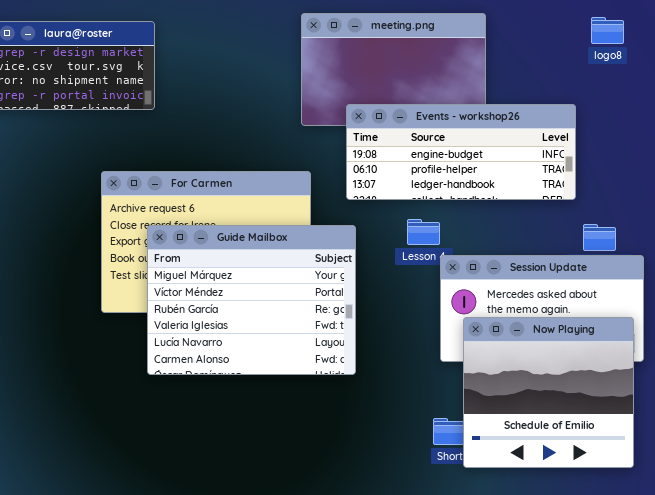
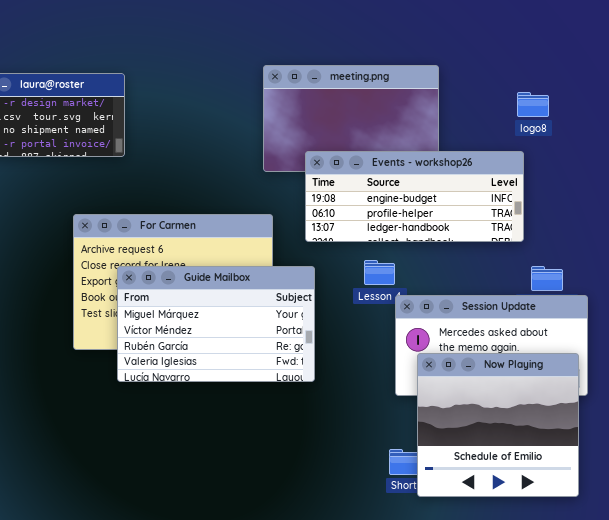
logo8: [591,17,624,44] -> [517,92,549,117], moved
Guide Mailbox: [147,225,356,375] -> [117,266,315,382], resized

